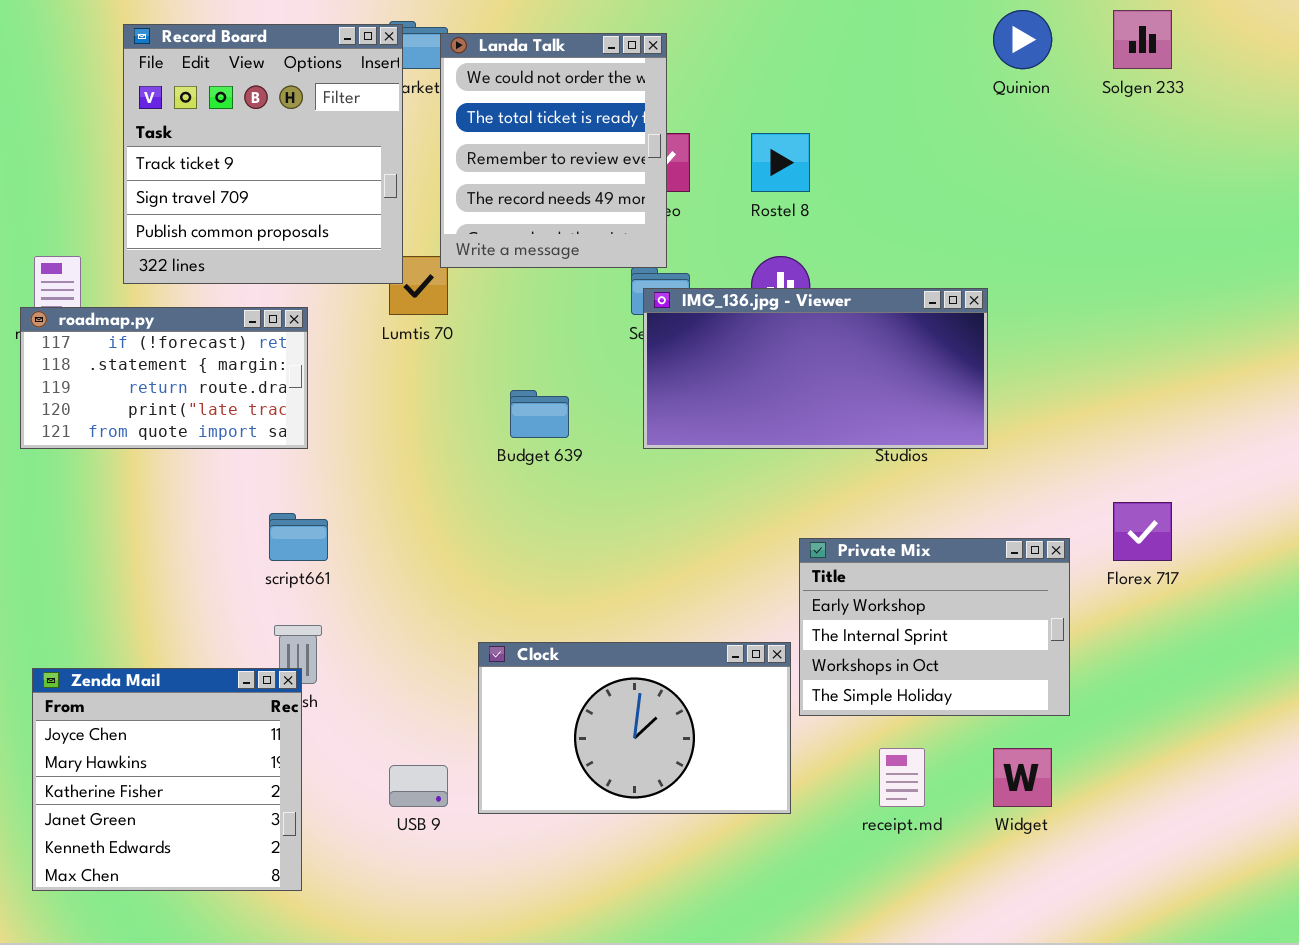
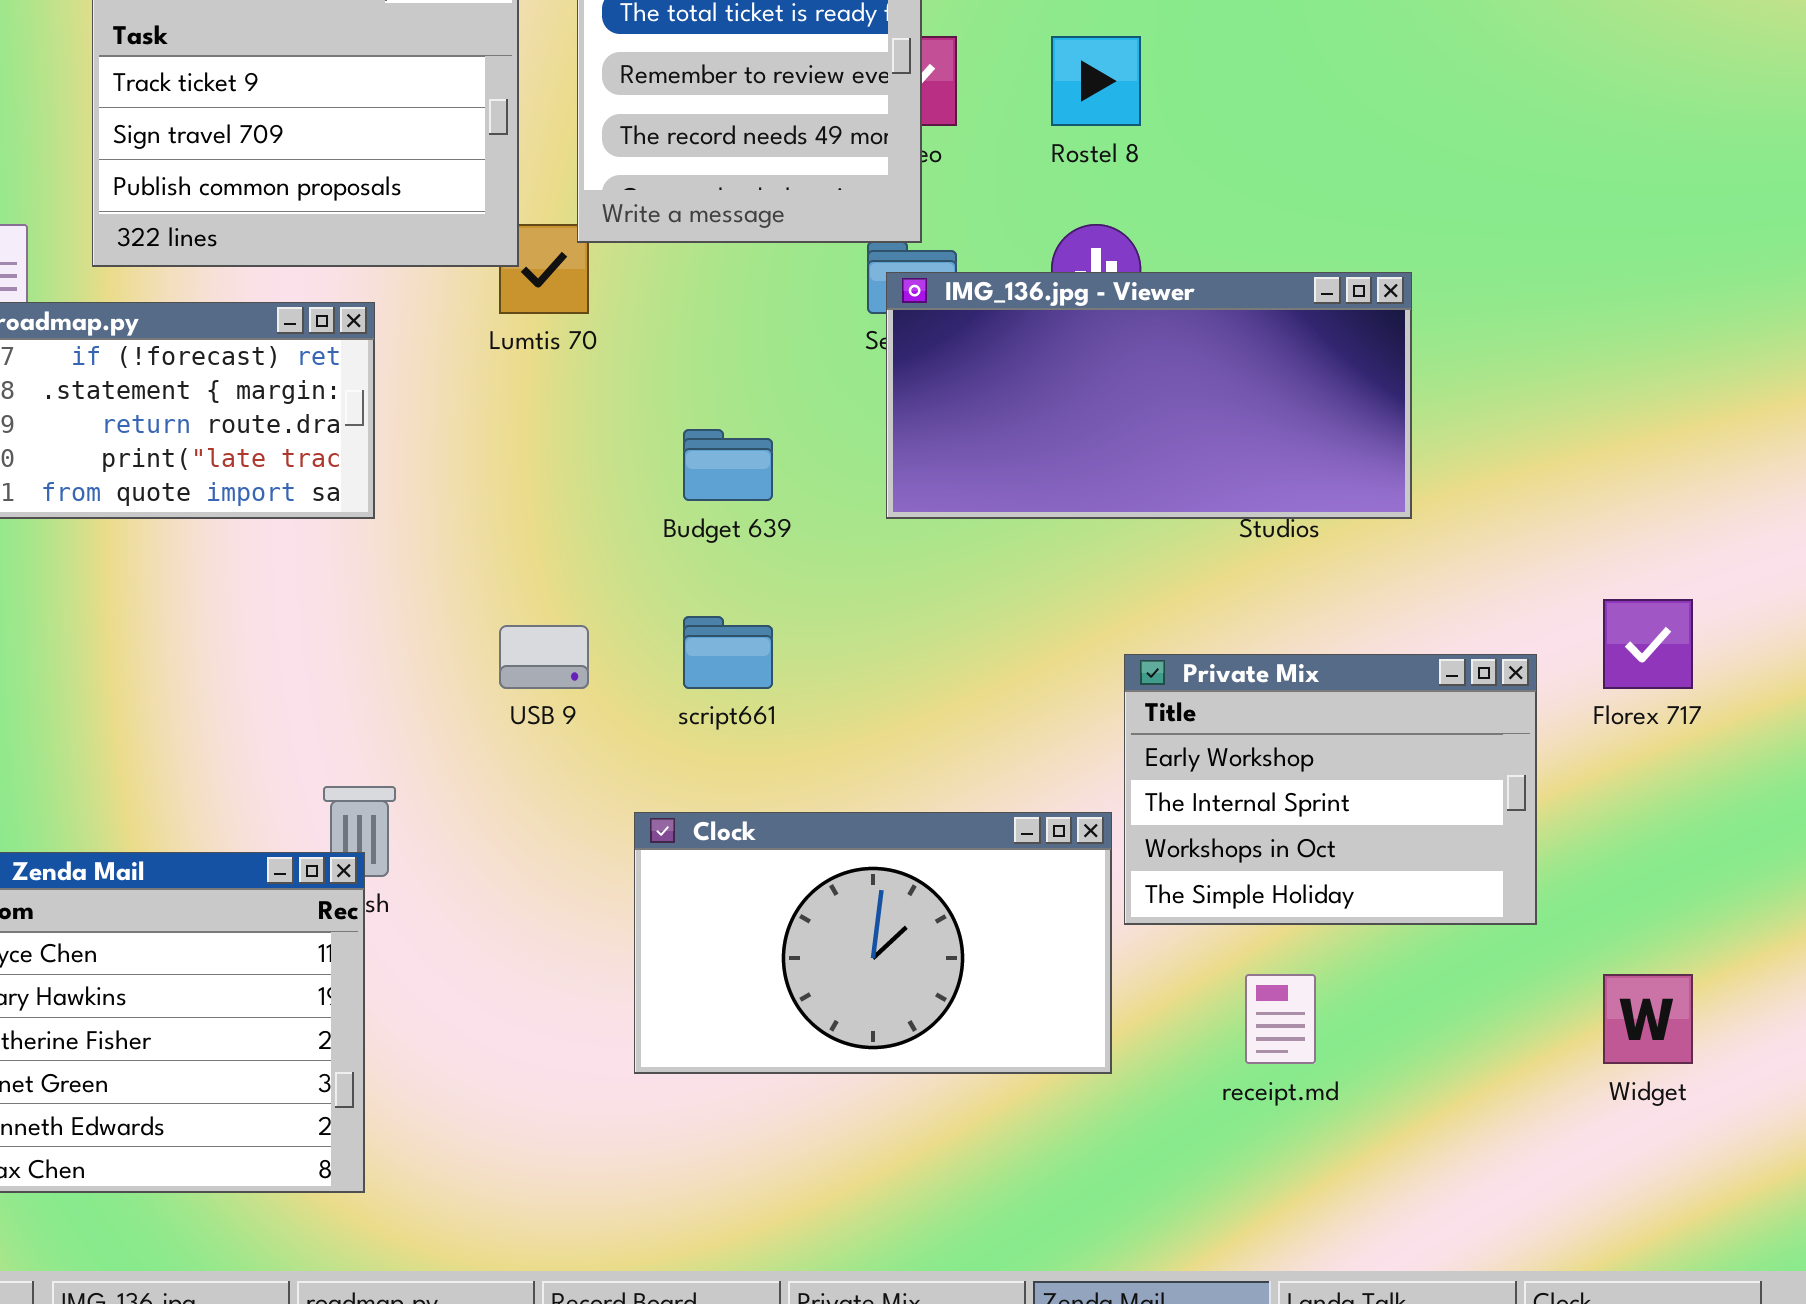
script661: [269,513,328,561] -> [683,616,773,689], moved
Widget: [993,748,1052,807] -> [1603,974,1693,1064], moved
USB 9: [389,765,448,807] -> [499,625,589,689], moved

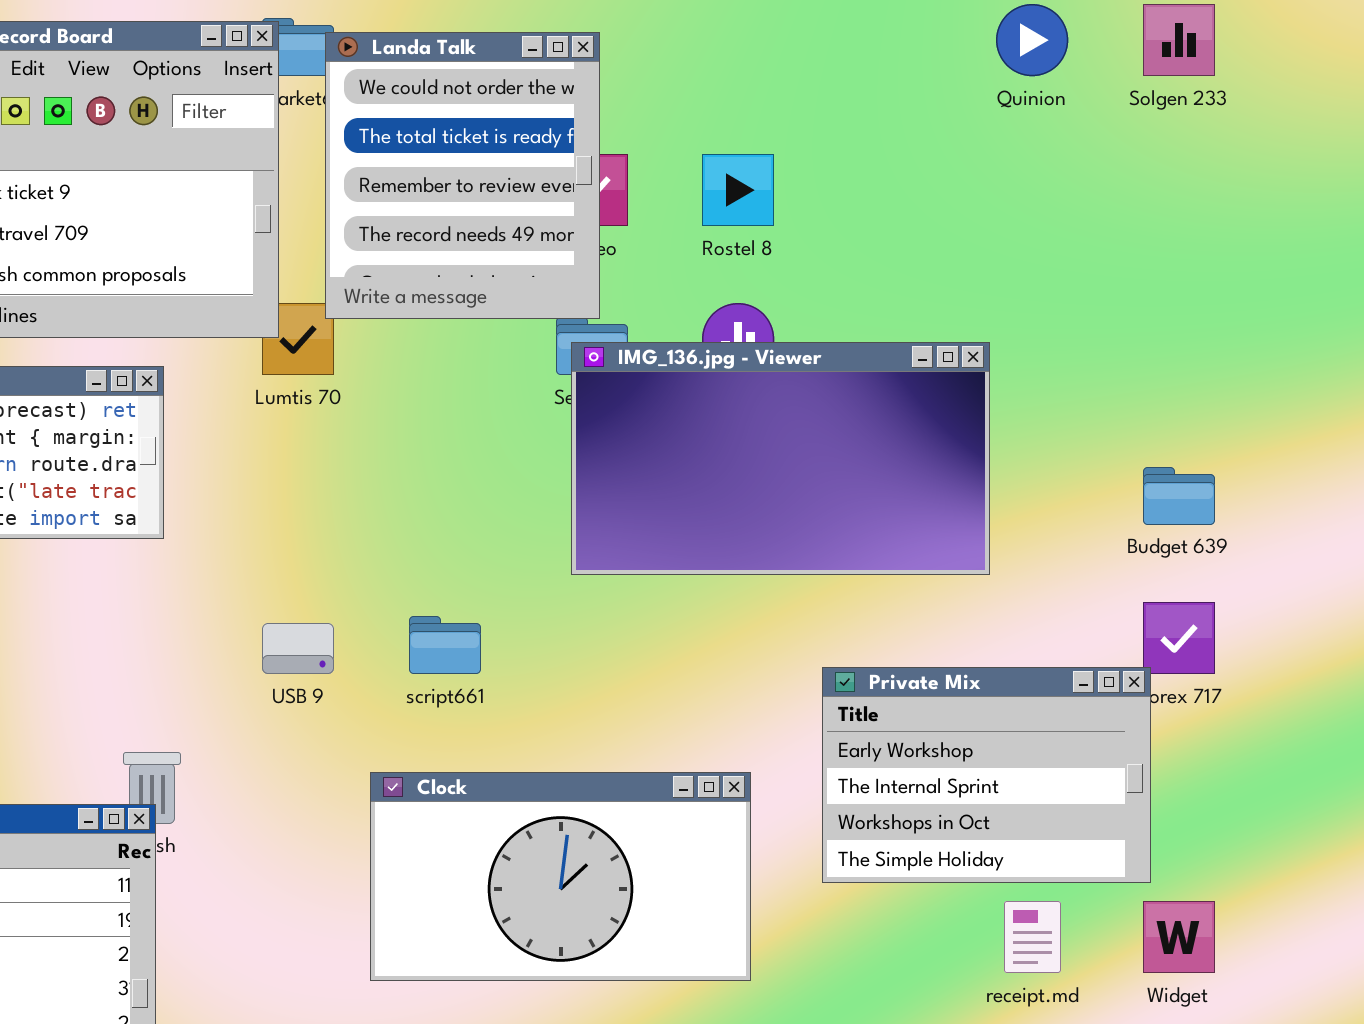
IMG_136.jpg - Viewer: [886,272,1412,519] -> [571,342,990,575], resized
Budget 639: [683,429,773,501] -> [1143,467,1215,525], moved
Private Mix: [1124,654,1537,925] -> [822,667,1151,883], moved
receipt.md: [1245,974,1316,1064] -> [1004,901,1061,973], moved

